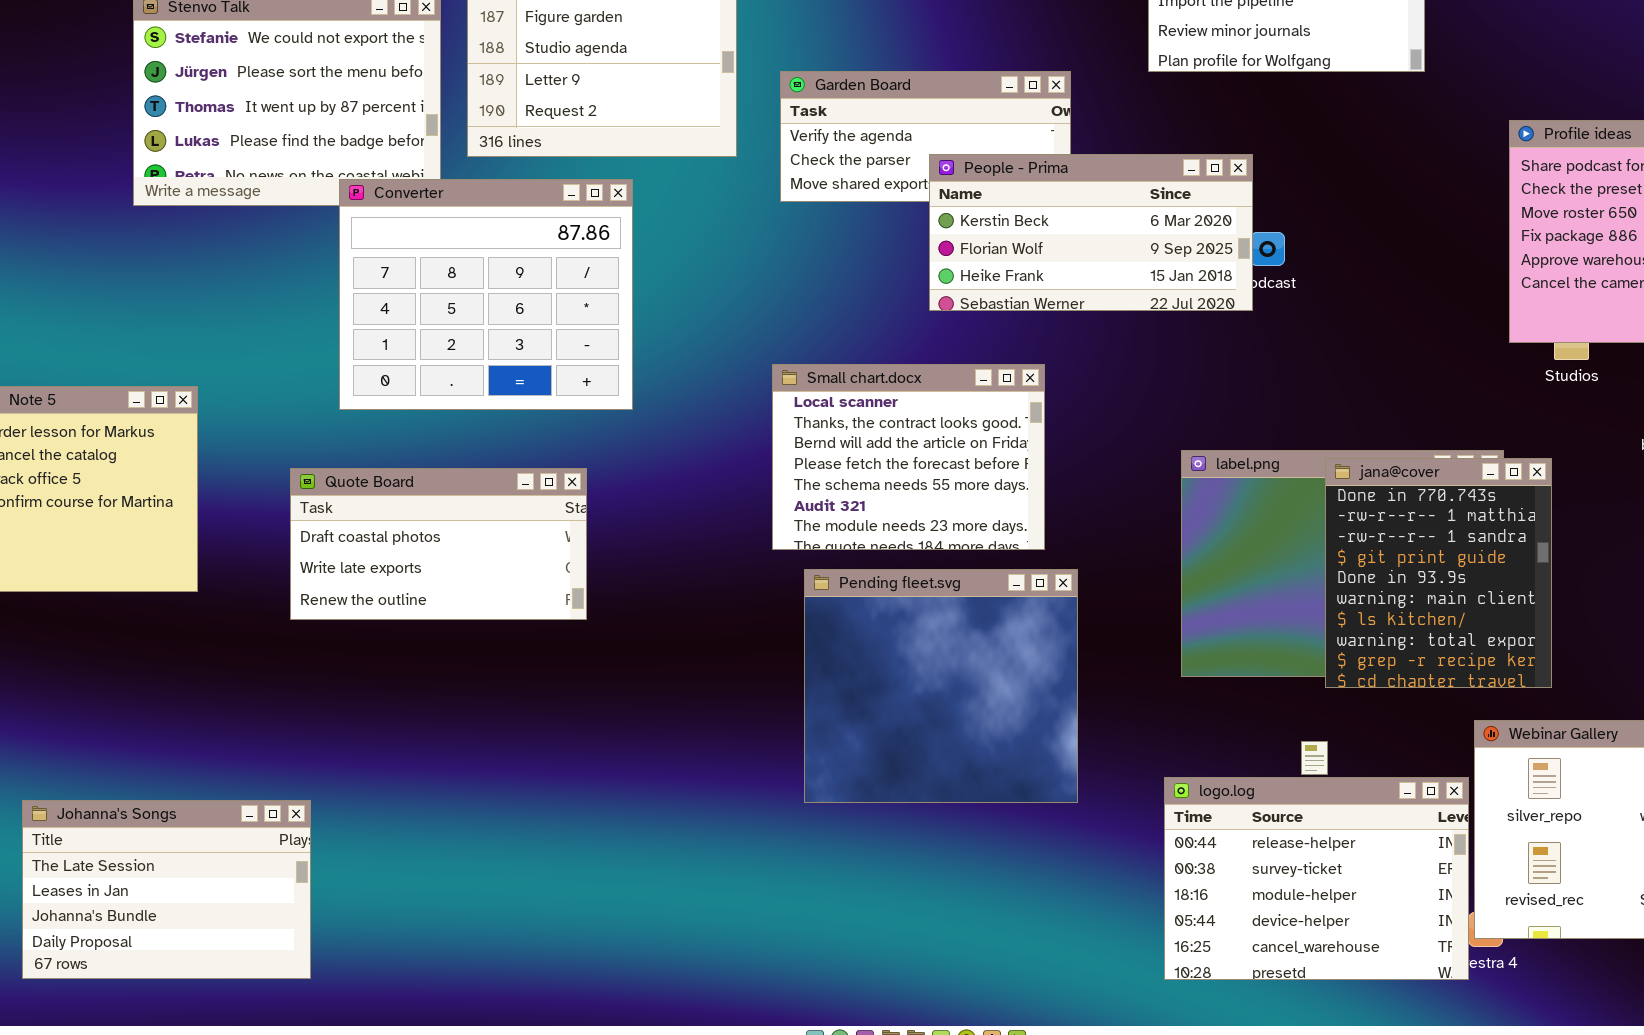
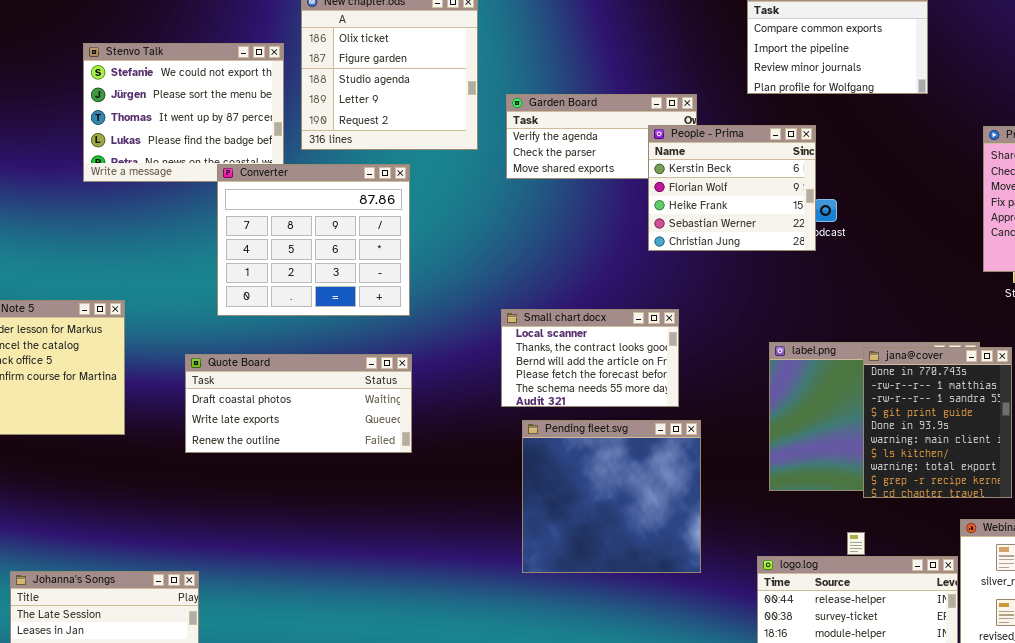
People - Prima: [929,154,1253,311] -> [648,125,816,251], resized
Small chart.docx: [772,364,1045,550] -> [501,309,679,407], resized
Quote Board: [290,468,587,620] -> [185,354,412,453], resized

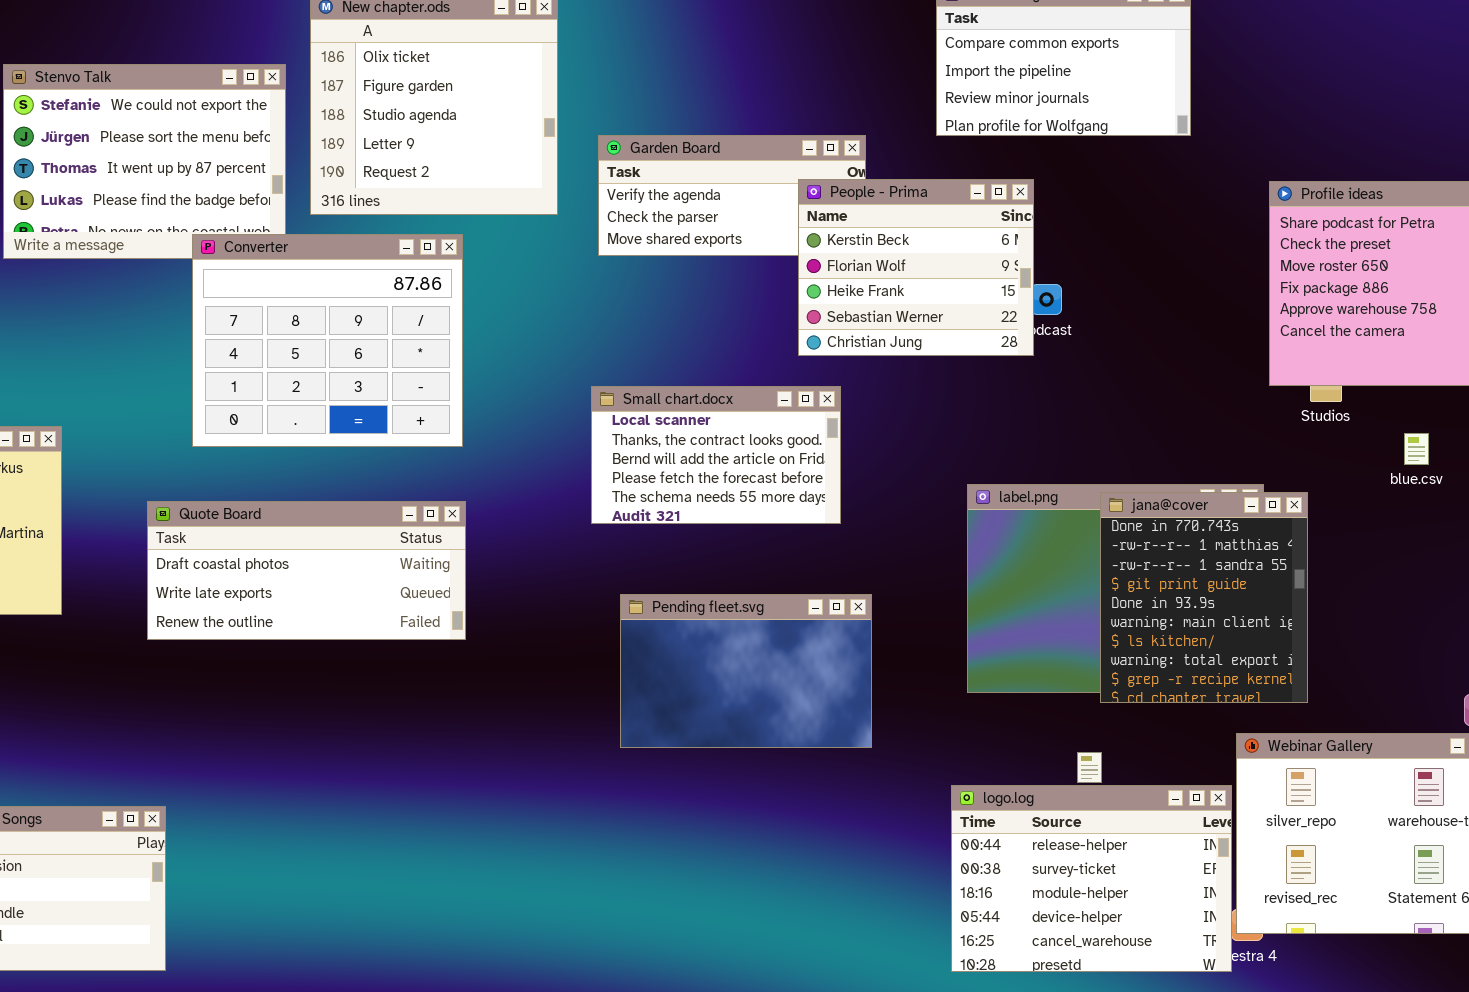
Small chart.docx: [501,309,679,407] -> [591,386,841,524], moved
Pending fleet.svg: [522,420,701,573] -> [620,594,872,748], resized

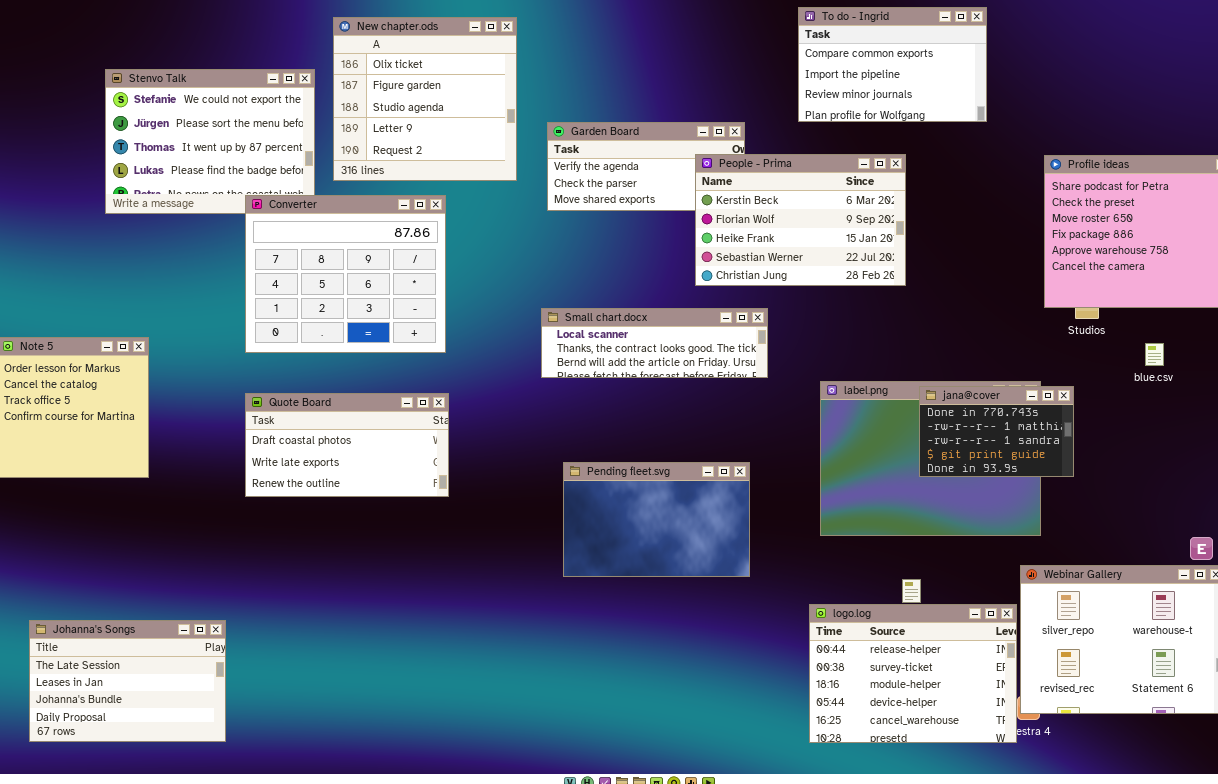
People - Prima: [798,179,1034,356] -> [695,154,906,286], resized
Small chart.docx: [591,386,841,524] -> [541,308,768,378], resized
jana@cover: [1100,492,1308,703] -> [919,386,1074,477], resized
Quote Board: [147,501,466,640] -> [245,393,449,497], resized

